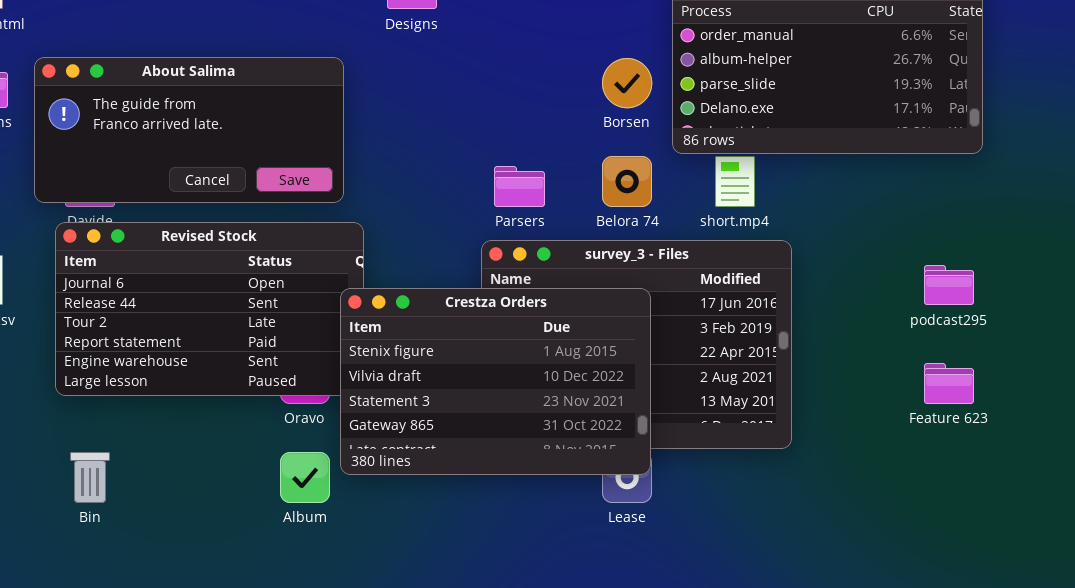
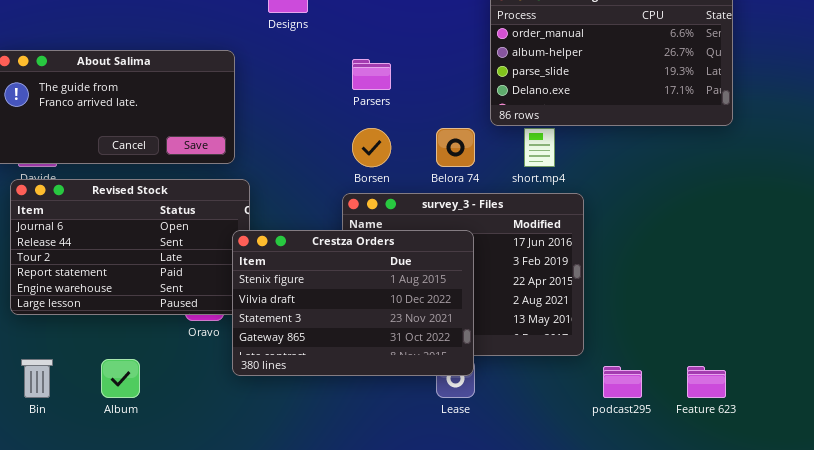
Borsen: [602,58,652,108] -> [352,128,391,167], moved
Parsers: [494,166,545,207] -> [352,59,391,90], moved
podcast295: [924,265,974,305] -> [603,366,642,398], moved
Feature 623: [924,363,974,404] -> [687,366,726,398], moved
Album: [280,452,330,503] -> [101,359,140,398], moved

